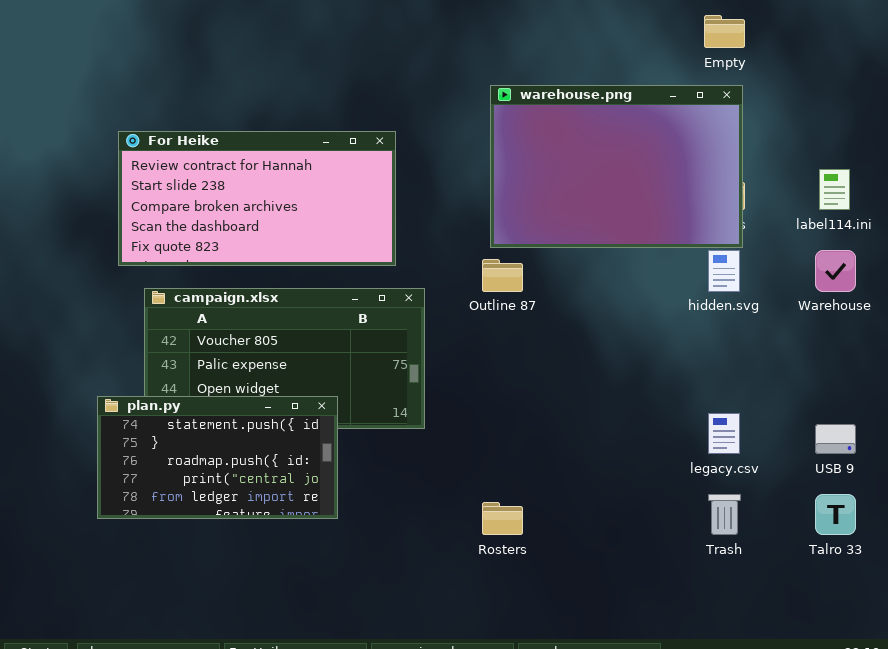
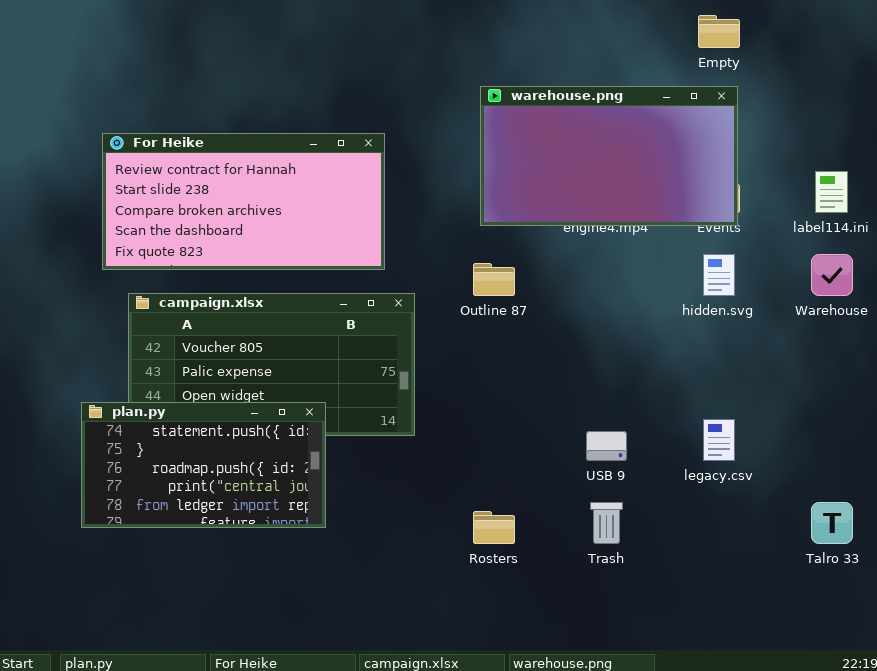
warehouse.png: [490,85,743,248] -> [480,86,738,226], resized
USB 9: [815,424,856,454] -> [586,431,627,461], moved
Trash: [708,494,741,535] -> [590,502,623,544], moved

